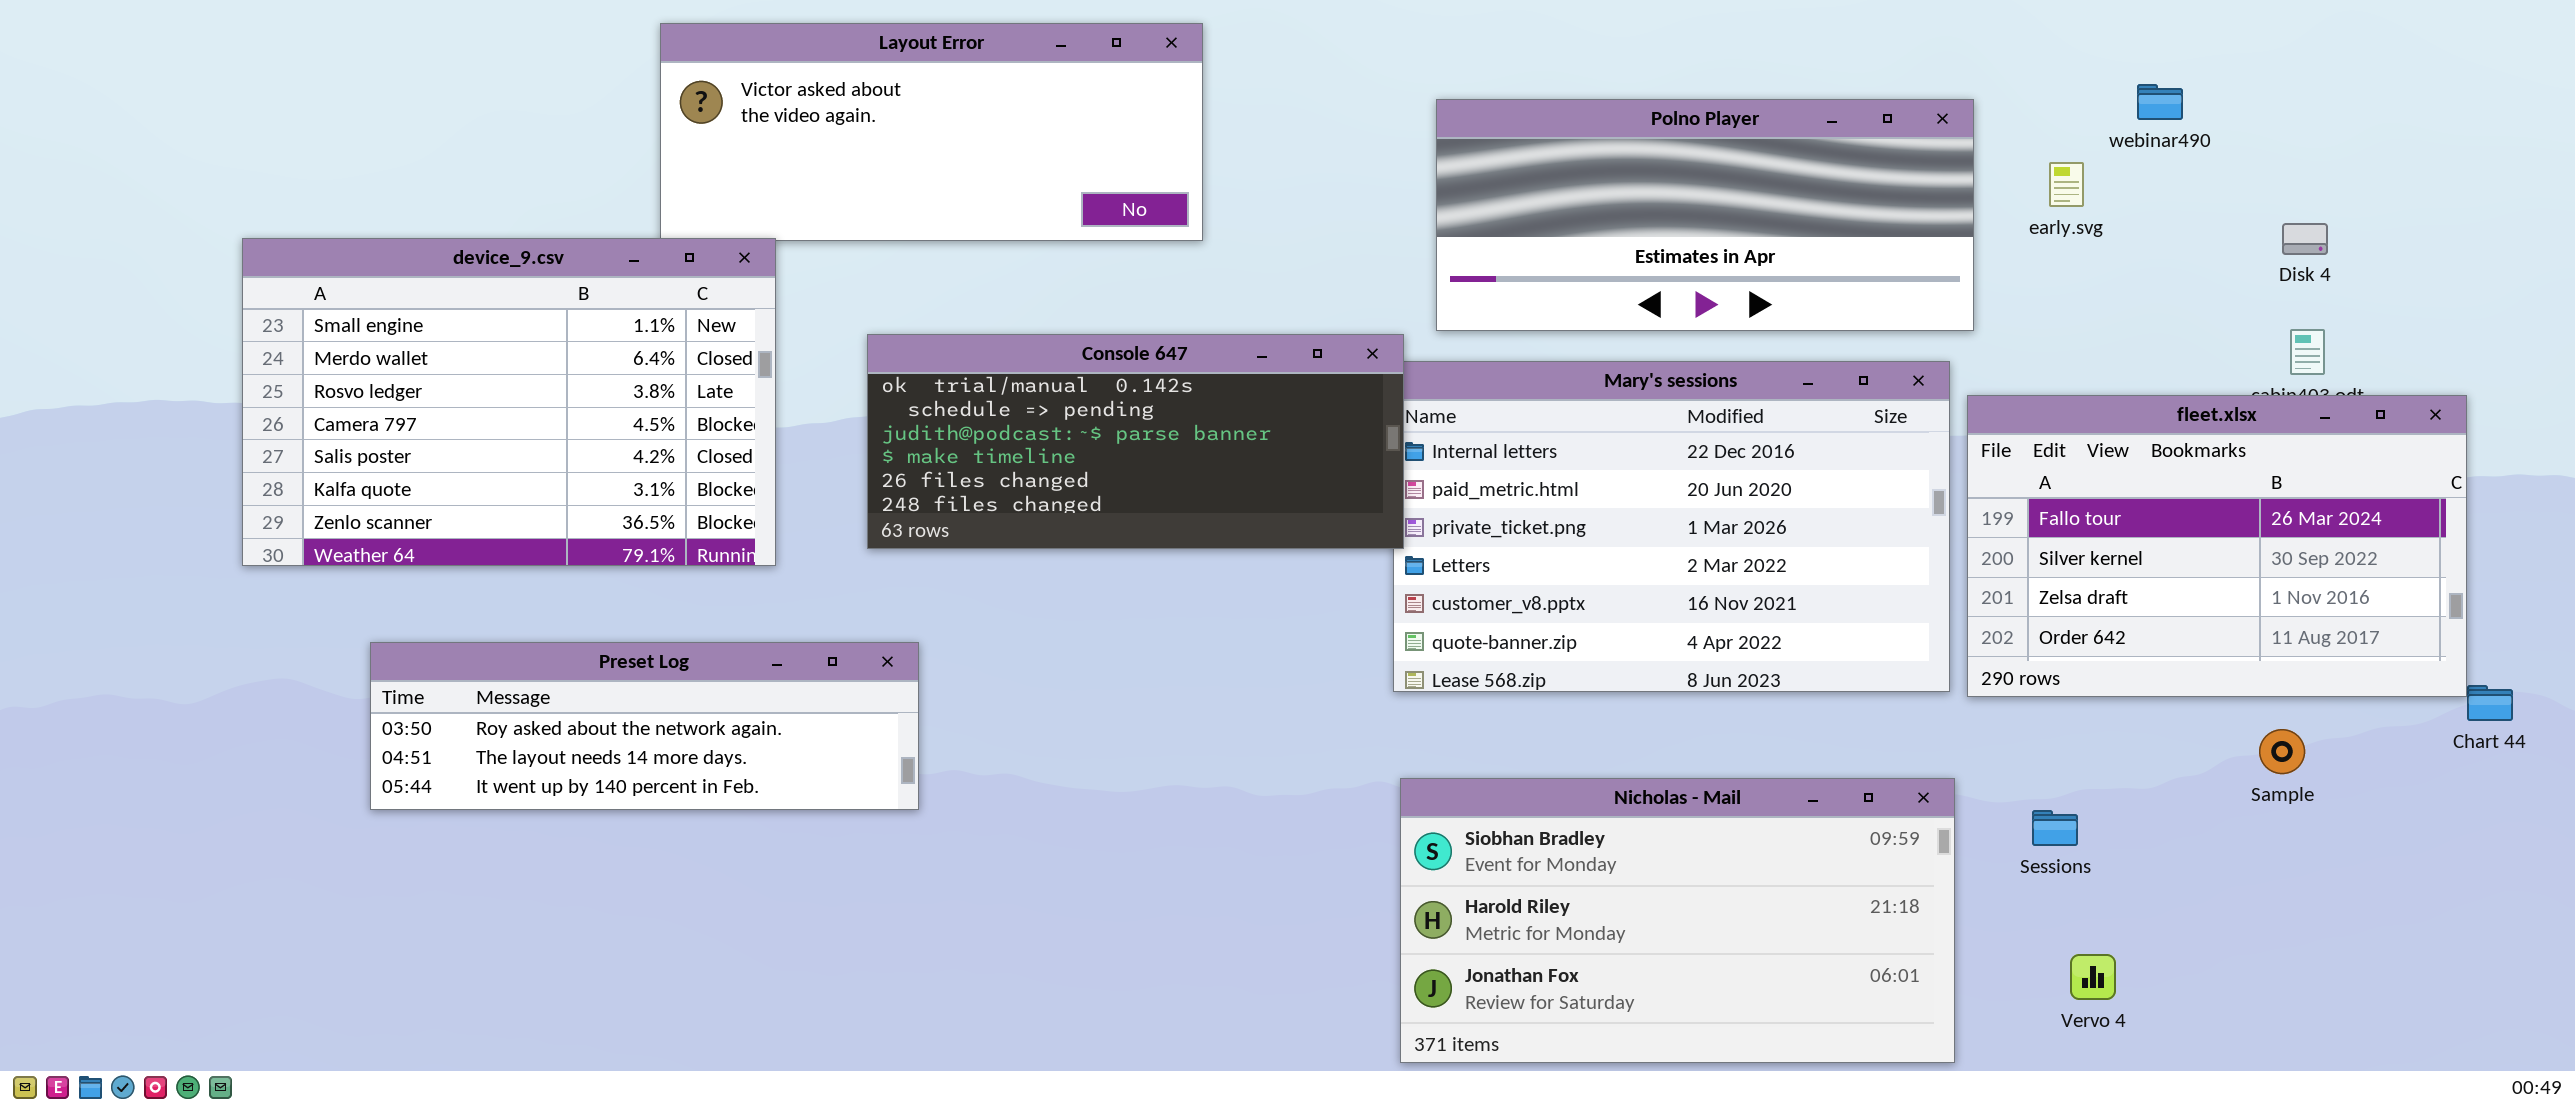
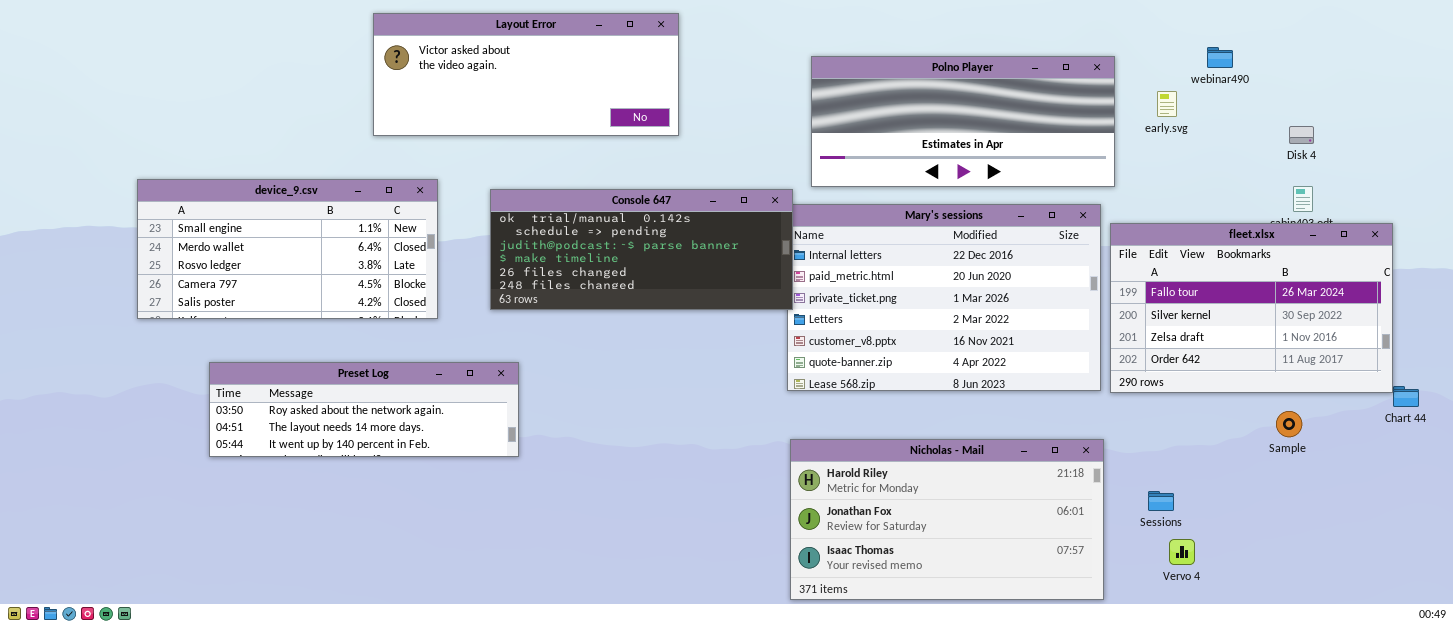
device_9.csv: [242,238,776,566] -> [137,179,438,319], resized
Nicholas - Mail: [1400,778,1955,1063] -> [790,439,1104,600], scrolled down 1 row
Sessions: [2032,810,2078,846] -> [1148,491,1174,511], moved

